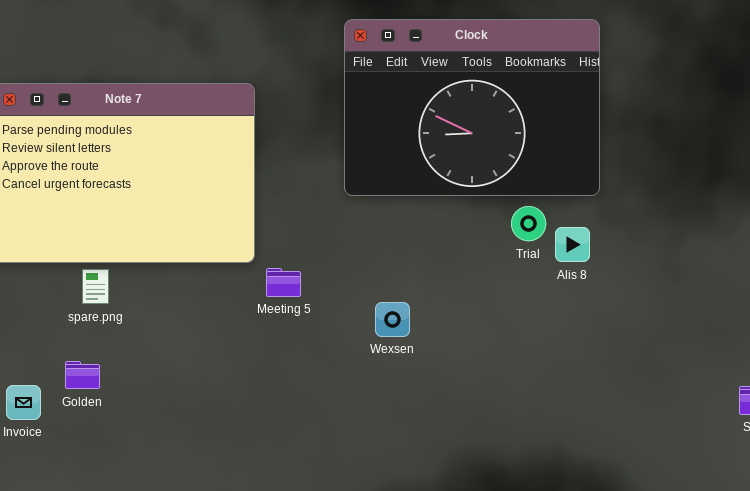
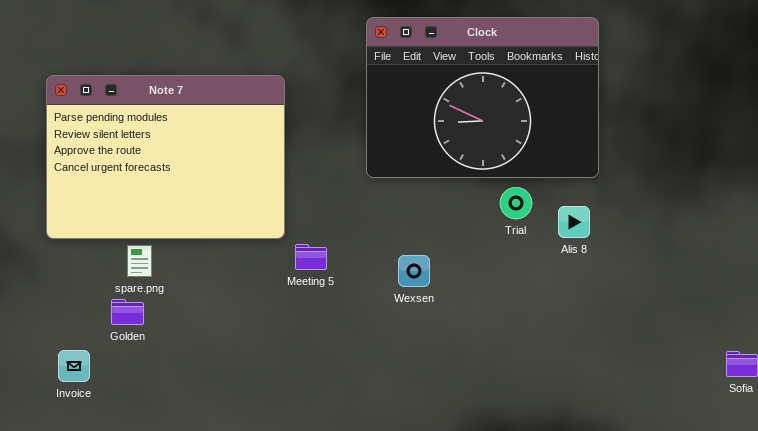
Trial: [511,206,546,241] -> [500,187,532,219], moved
Wexsen: [375,302,410,337] -> [398,255,430,287], moved
Golden: [65,361,100,389] -> [111,299,144,325], moved

